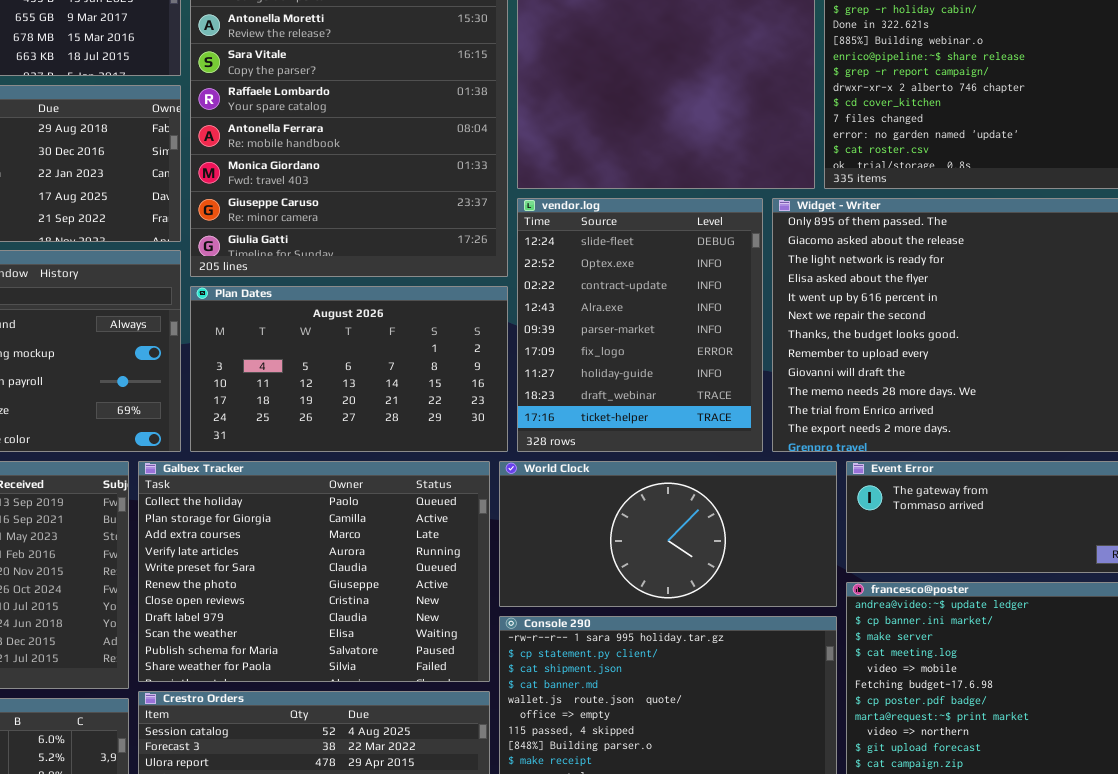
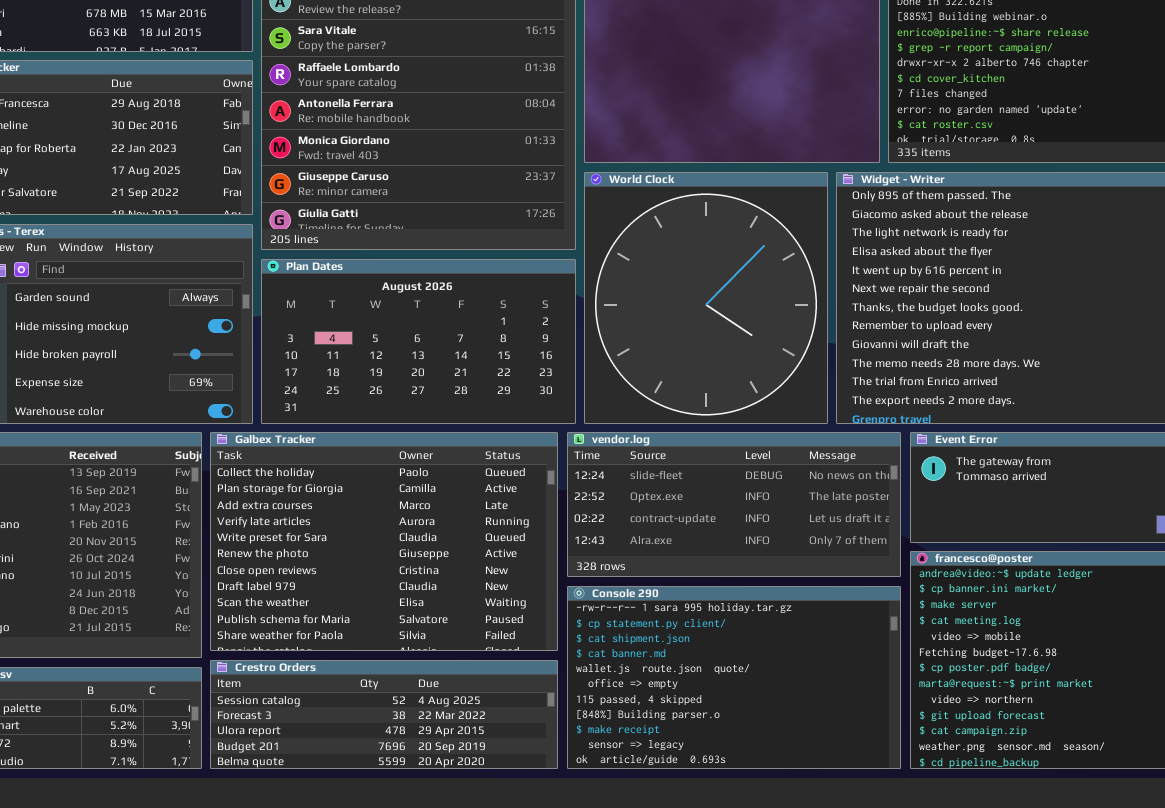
vendor.log: [517,198,763,452] -> [567,432,901,577], moved, resized
World Clock: [499,461,837,607] -> [584,172,828,424], moved, resized

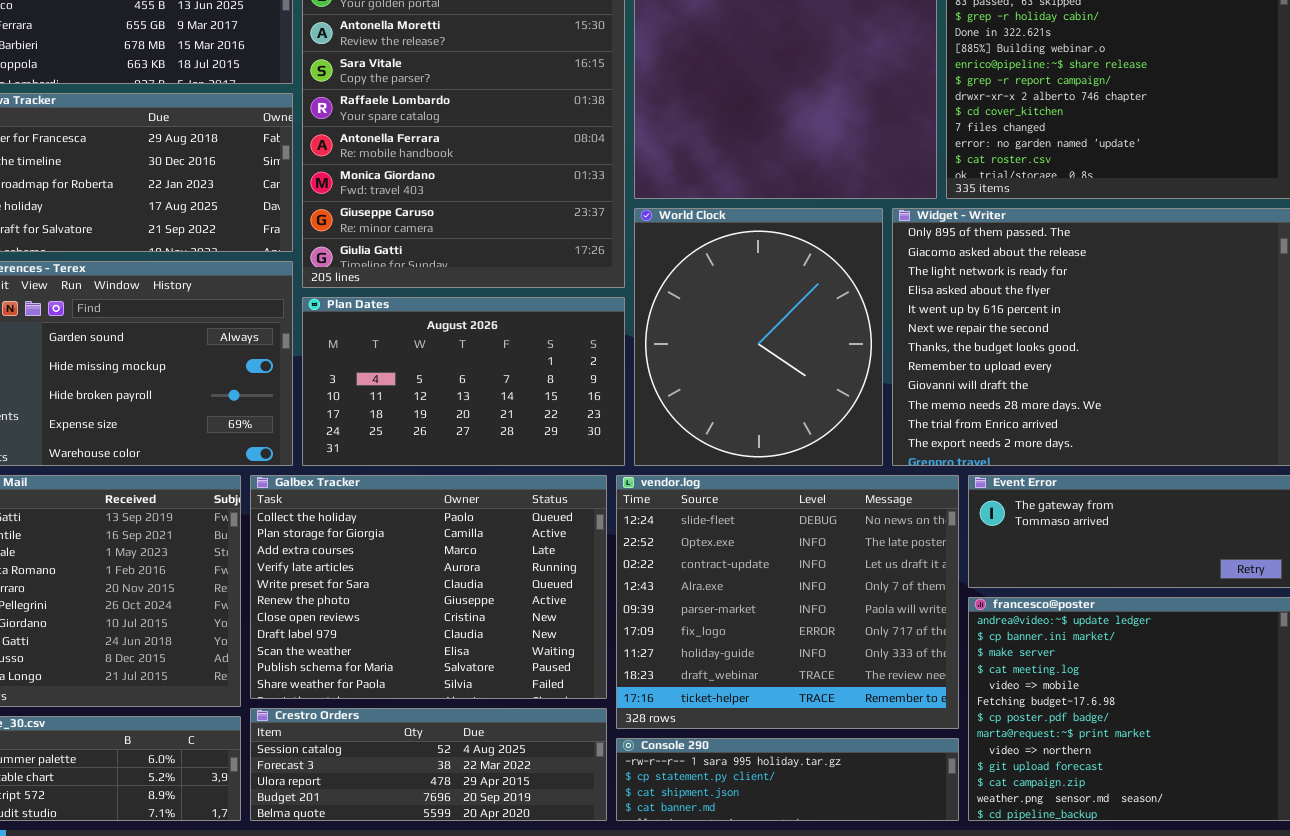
vendor.log: [567,432,901,577] -> [616,475,959,729], resized
Console 290: [567,586,901,769] -> [616,738,959,821], resized

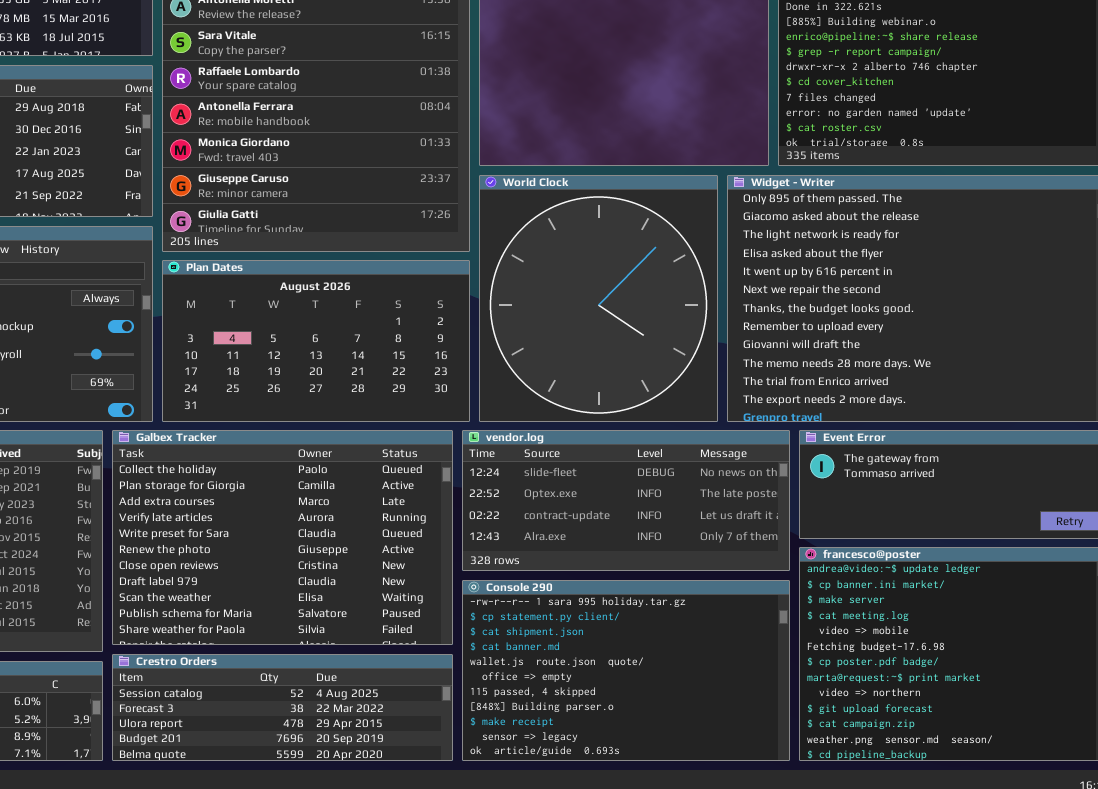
vendor.log: [616,475,959,729] -> [462,430,790,571], resized
Console 290: [616,738,959,821] -> [462,580,790,761], resized

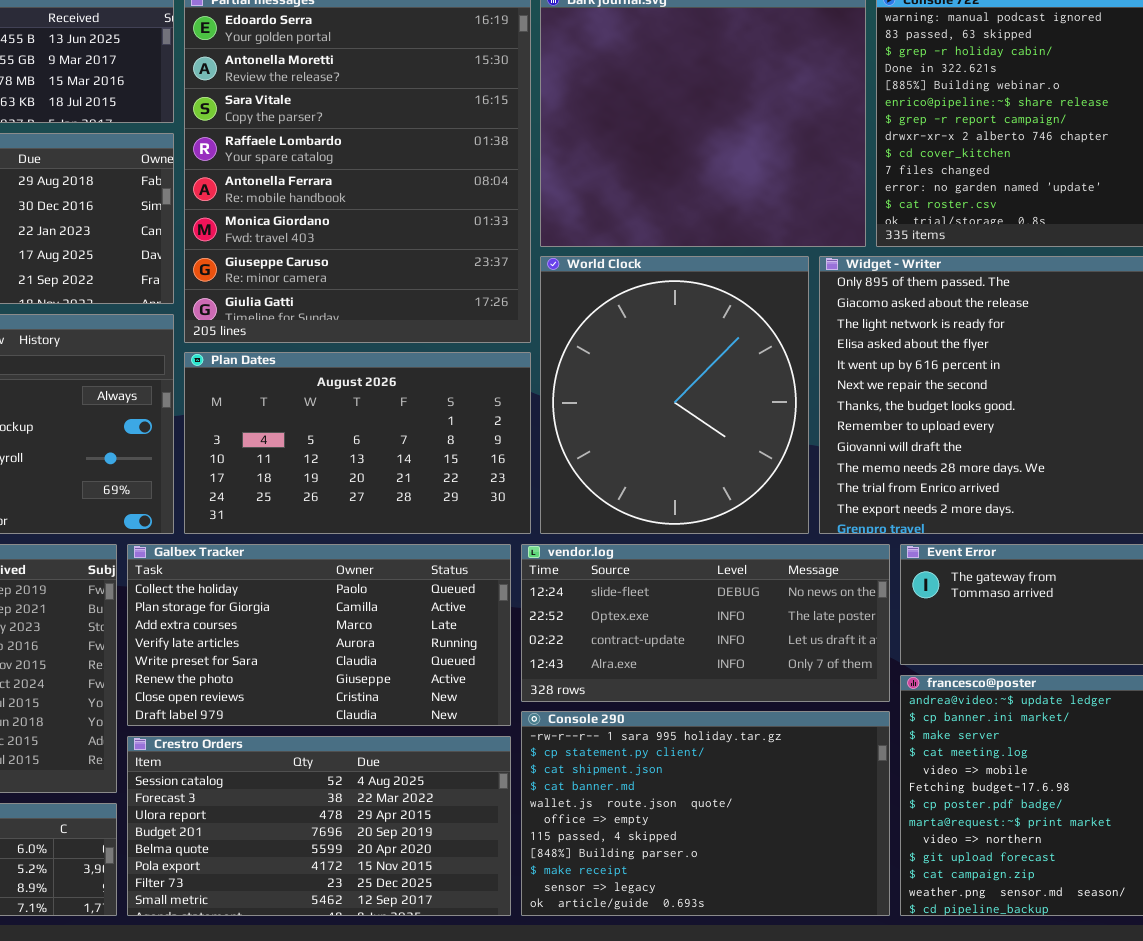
Galbex Tracker: [112,430,453,645] -> [127,544,511,726], resized
Crestro Orders: [112,654,453,761] -> [127,736,511,916], resized

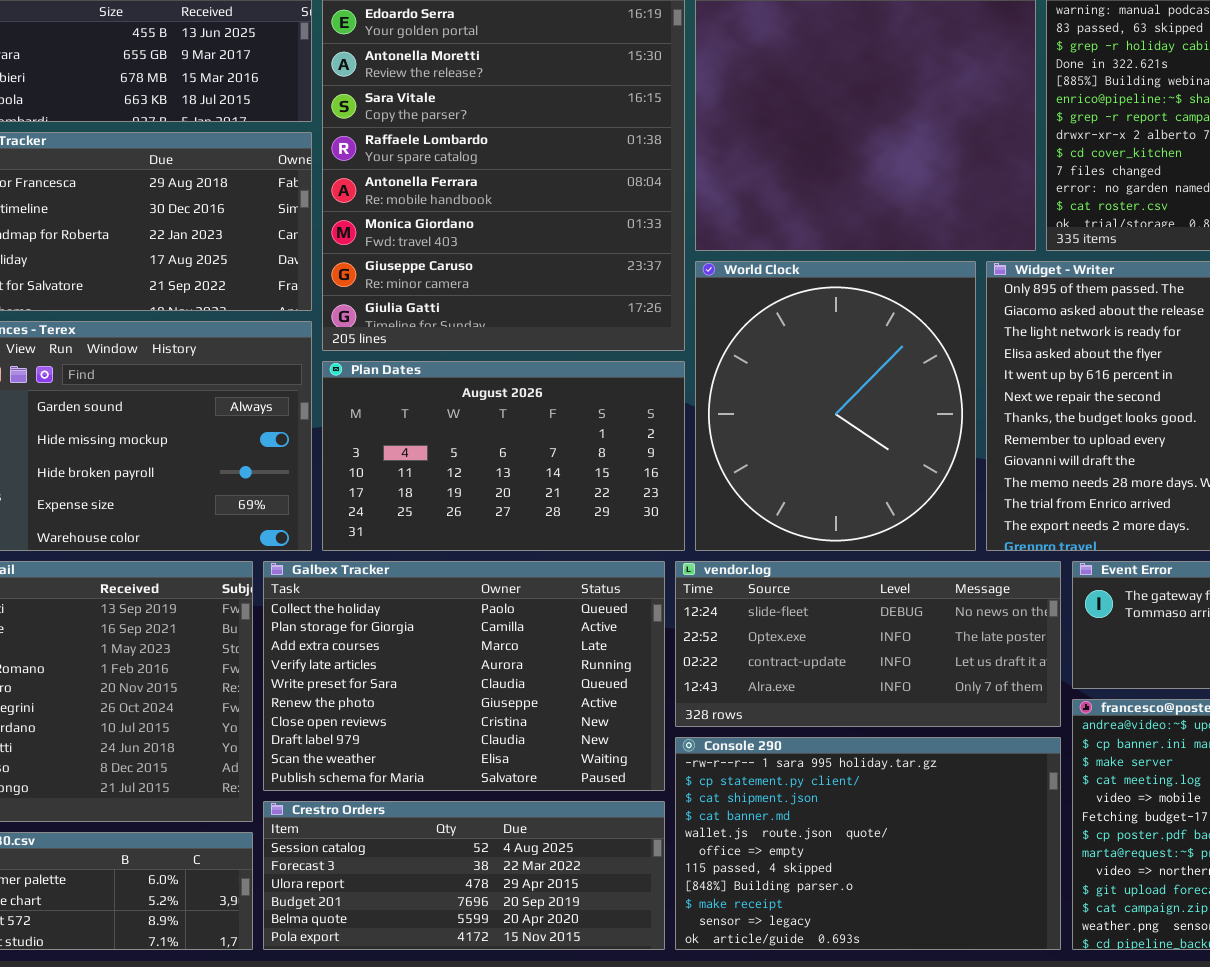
Galbex Tracker: [127,544,511,726] -> [263,561,665,791], resized
Crestro Orders: [127,736,511,916] -> [263,801,665,950], resized

